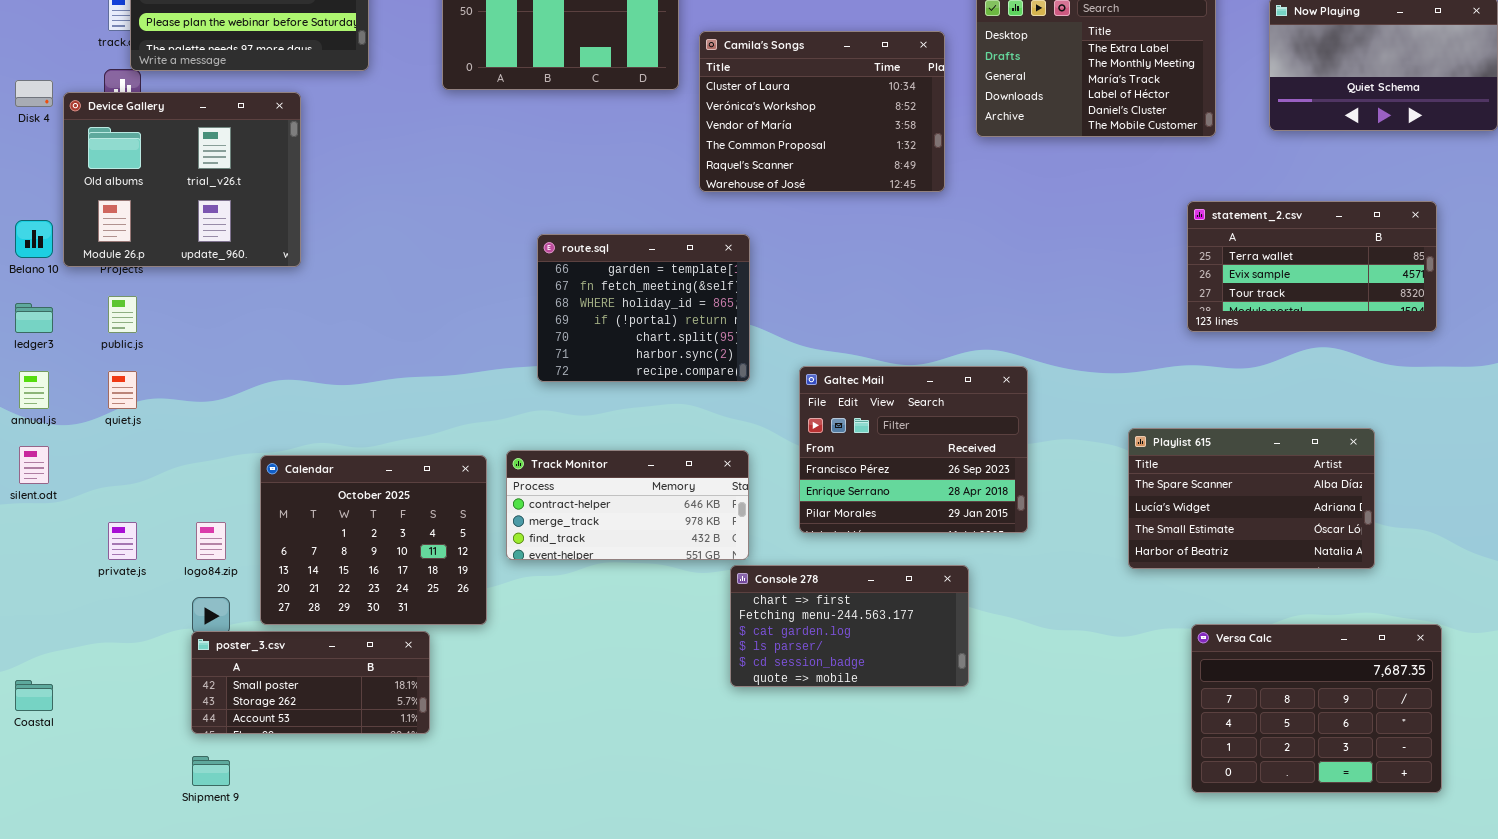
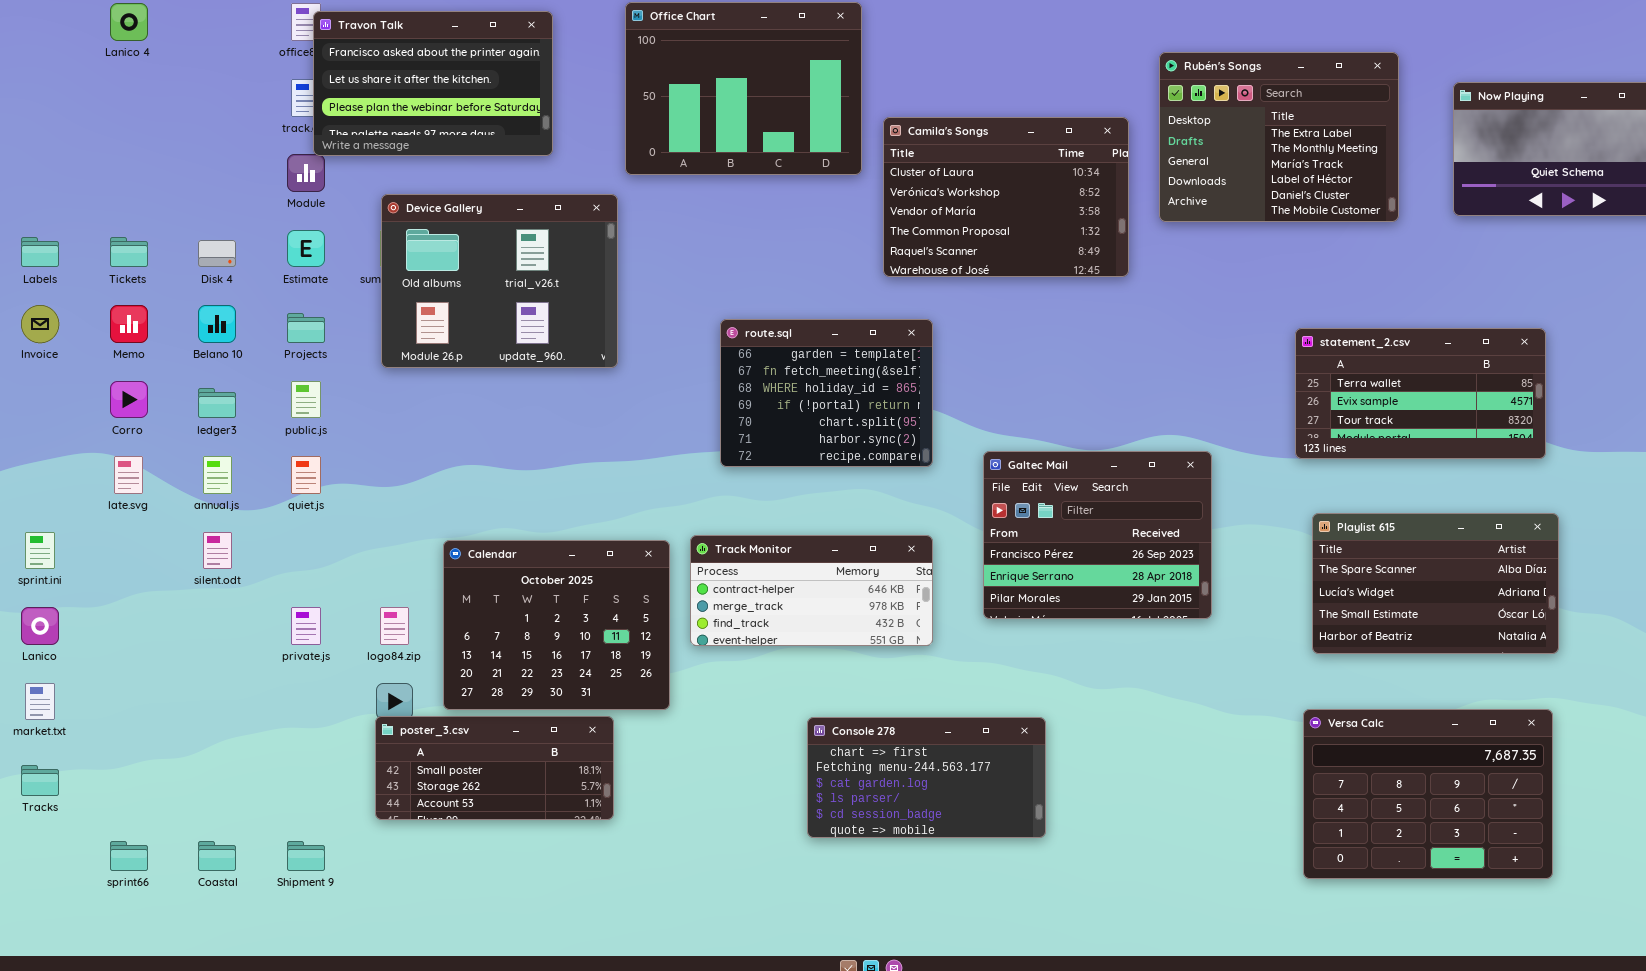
Disk 4: [15,80,53,107] -> [198,240,236,267], moved
Device Gallery: [63,92,301,267] -> [381,194,618,368], moved
statement_2.csv: [1187,201,1437,332] -> [1295,328,1546,459], moved
Console 278: [730,565,969,687] -> [807,717,1046,838], moved
Versa Calc: [1191,624,1442,793] -> [1303,709,1553,879], moved
Coastal: [15,680,53,711] -> [198,841,236,871], moved
Shipment 9: [192,756,230,786] -> [287,841,325,871], moved

